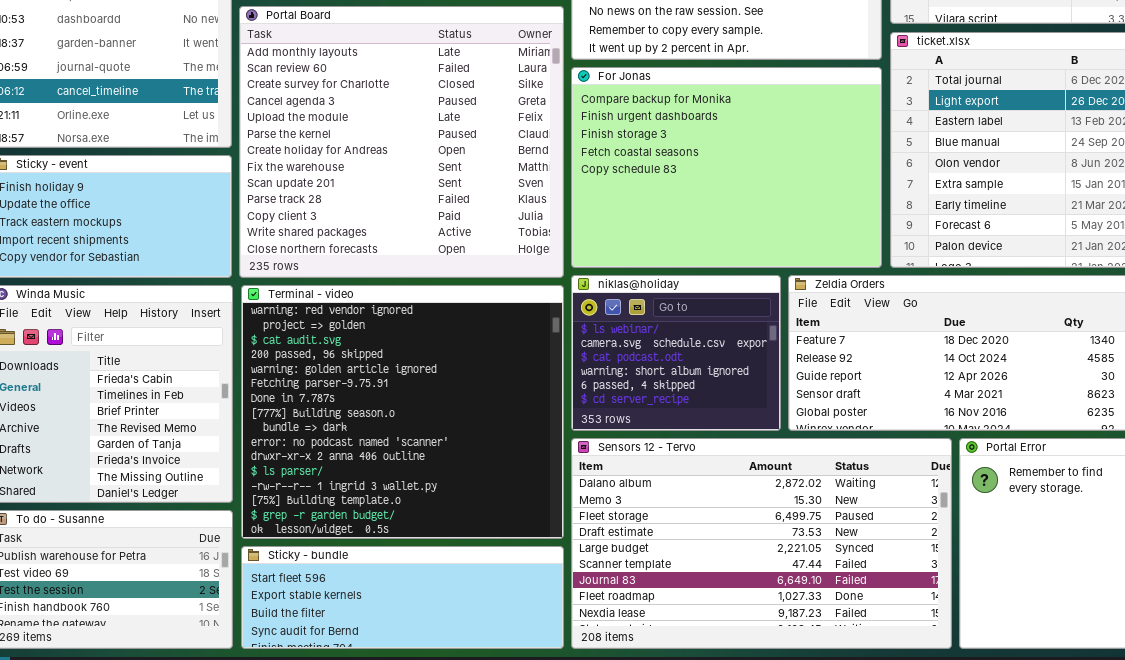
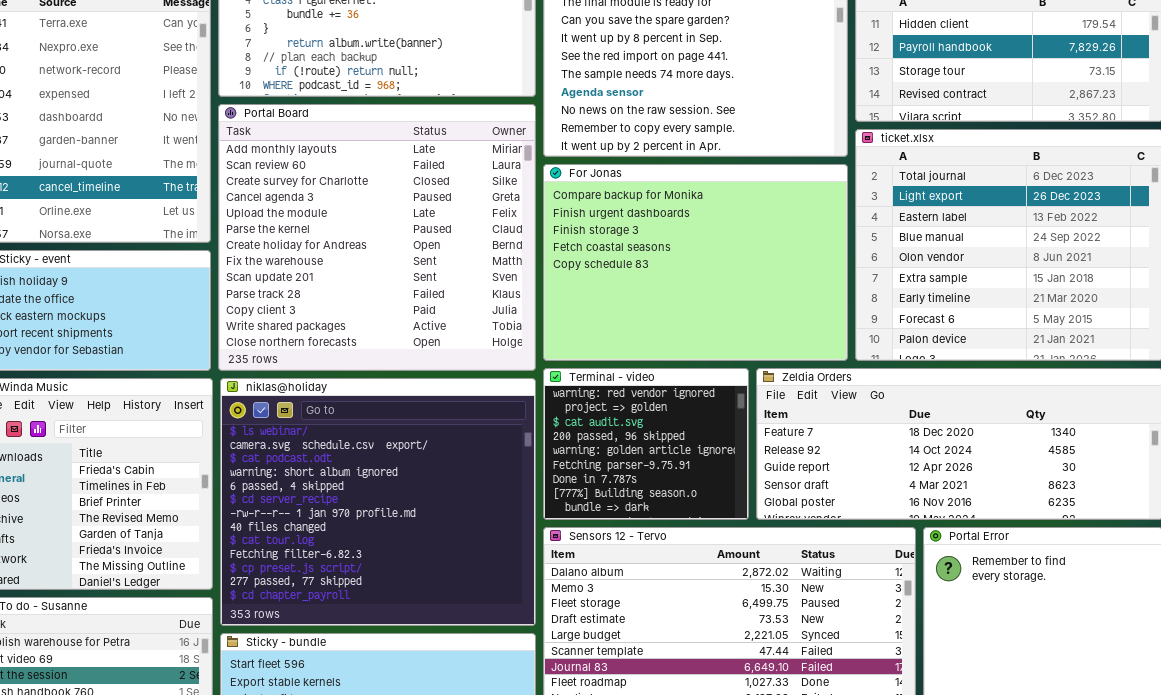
niklas@holiday: [571,275,781,431] -> [220,378,536,626], moved, resized
Terminal - video: [241,285,564,539] -> [543,368,749,520], moved, resized

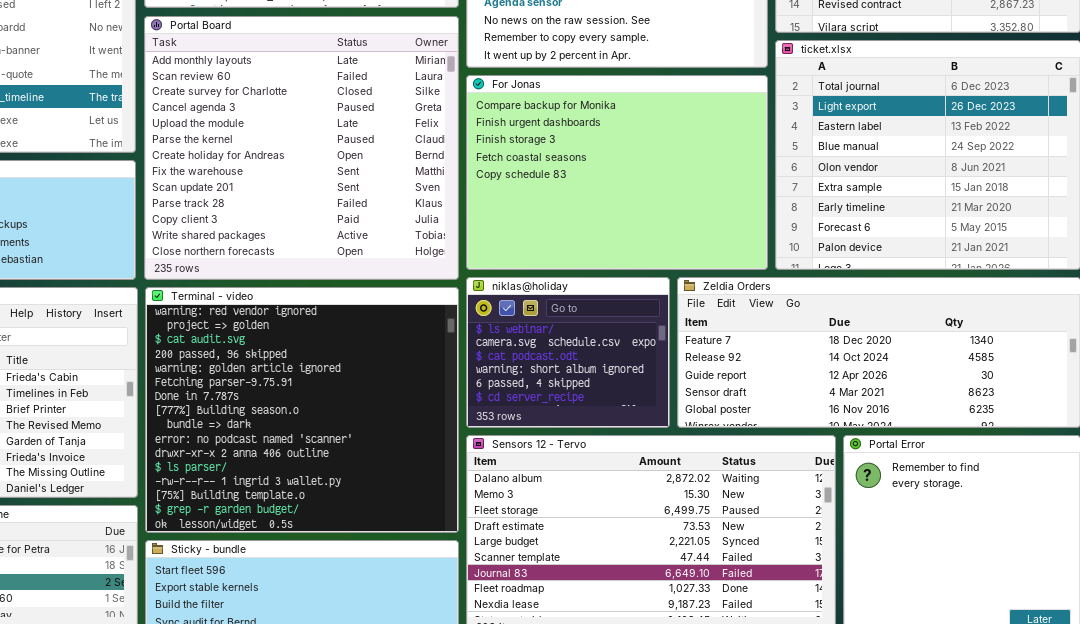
Terminal - video: [543,368,749,520] -> [145,287,459,533], moved, resized
niklas@holiday: [220,378,536,626] -> [466,277,670,428], moved, resized

